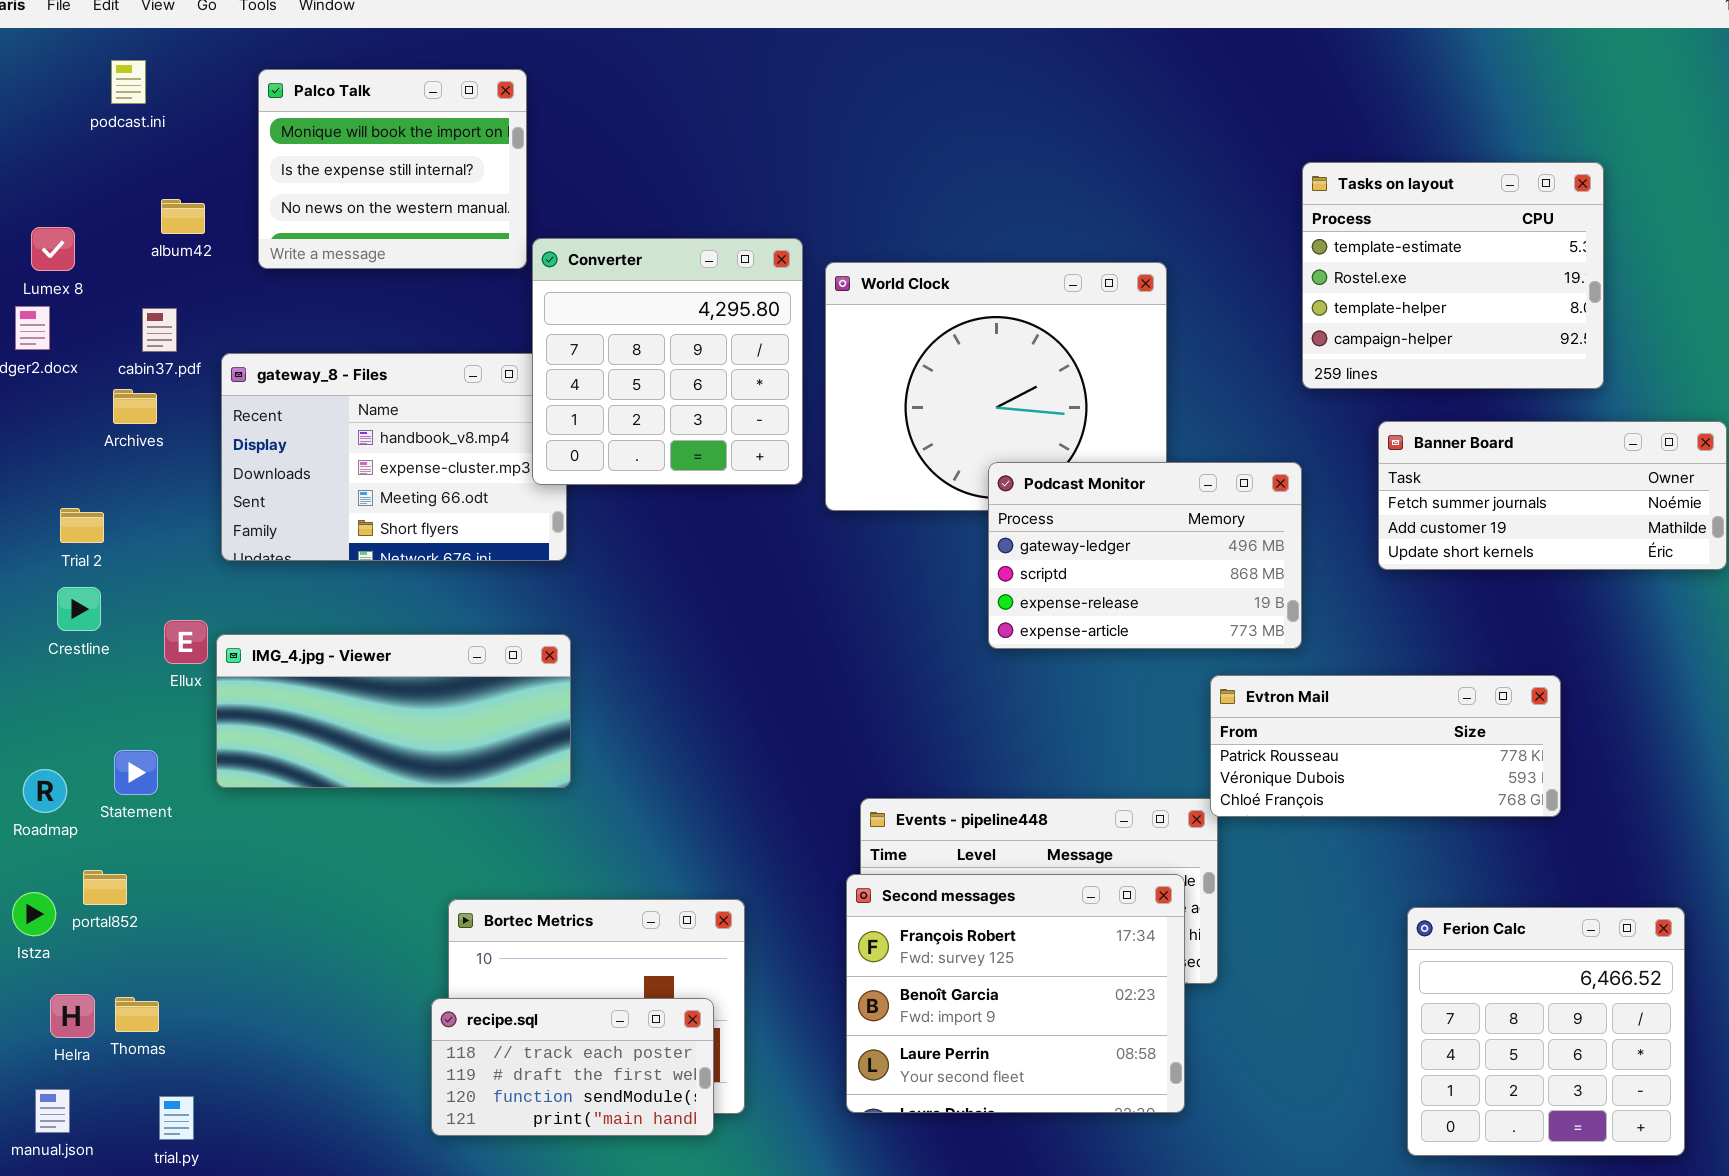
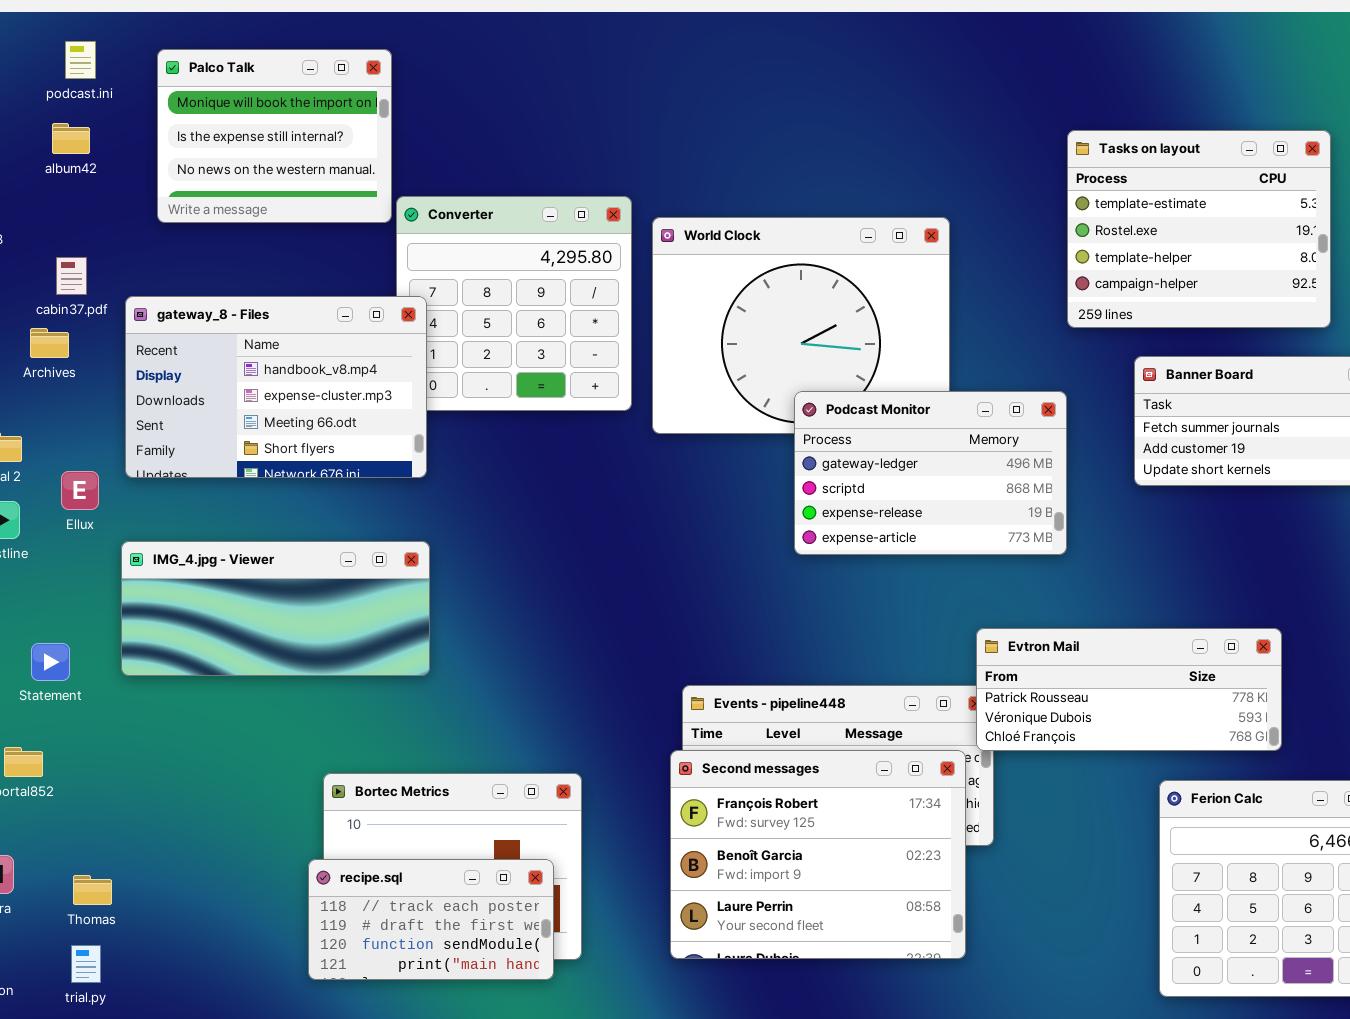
podcast.ini: [111,60,146,104] -> [65,41,96,79], moved
album42: [161,199,205,234] -> [52,123,90,154], moved
gateway_8 - Files: [221,353,567,561] -> [125,296,427,478], raised
Ellux: [164,620,208,664] -> [61,471,99,510], moved
Evtron Mail: [1210,675,1561,817] -> [976,628,1282,751], moved
Thomas: [115,997,159,1032] -> [73,875,112,905], moved

